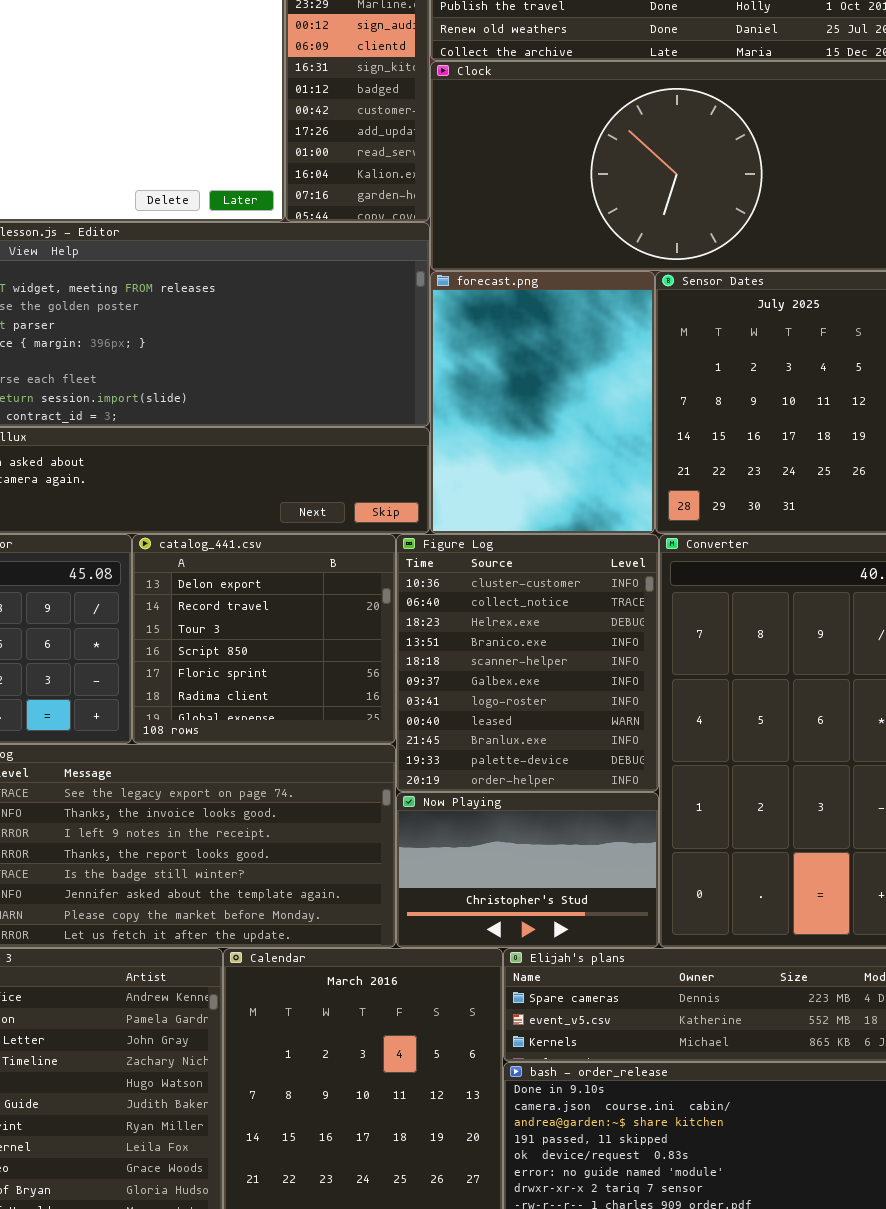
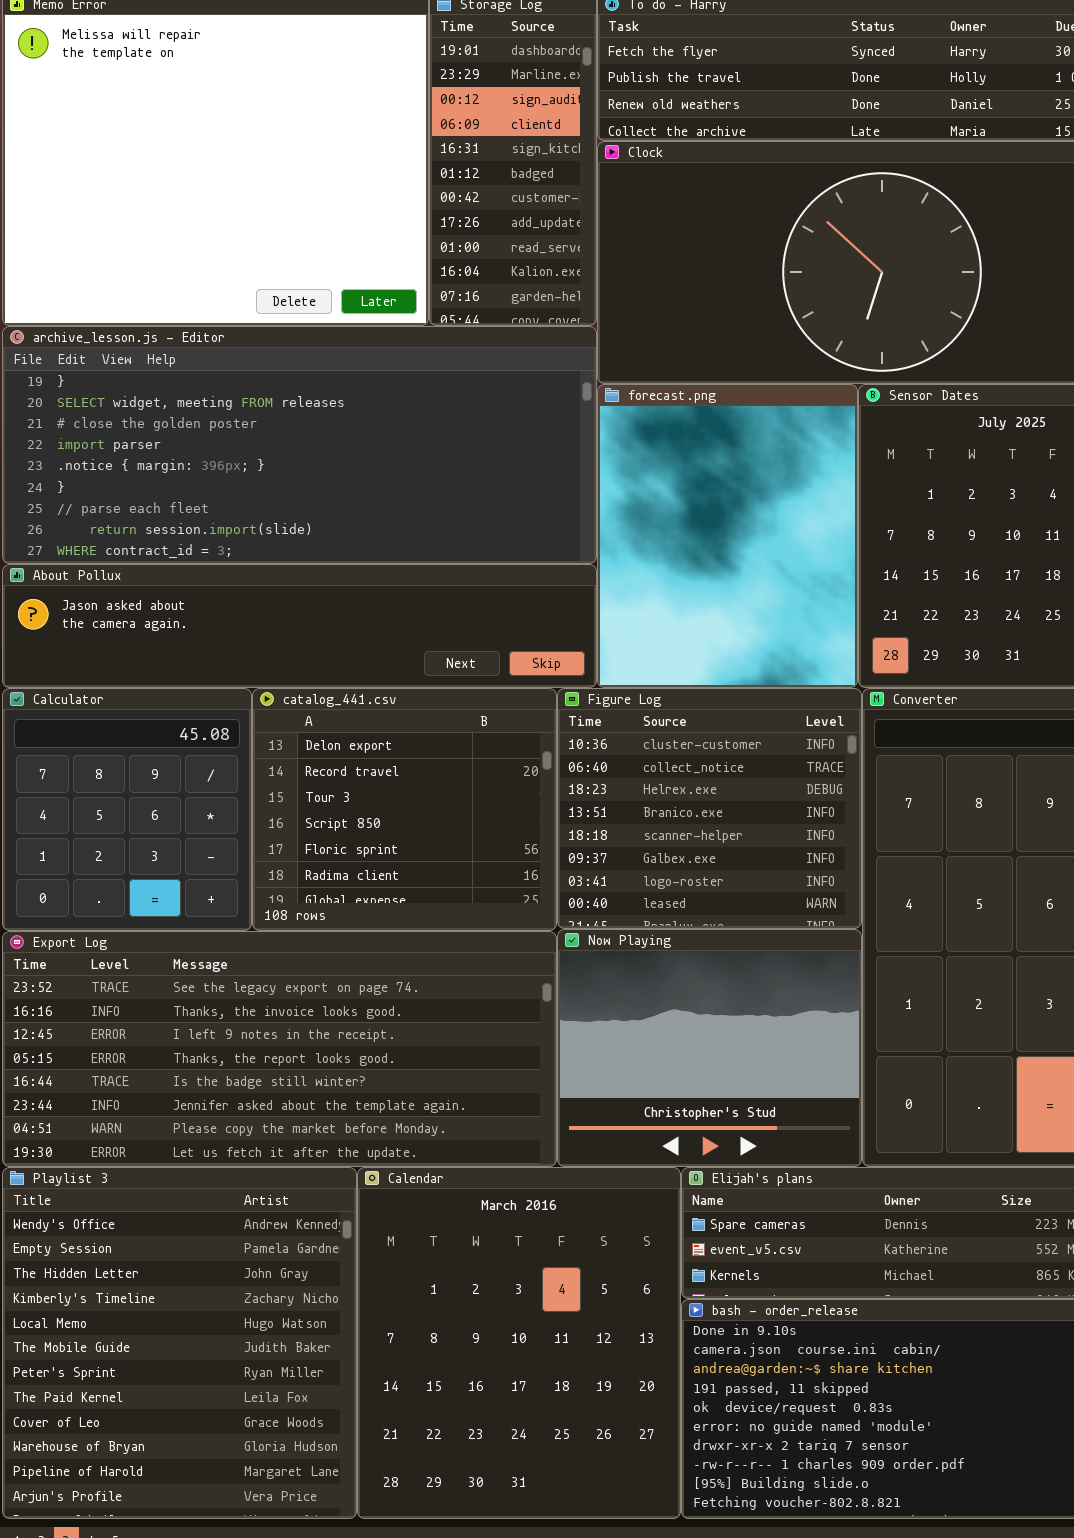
Figure Log: [396,534,659,792] -> [557,688,862,929], resized
Now Playing: [396,792,659,948] -> [557,929,862,1167], resized

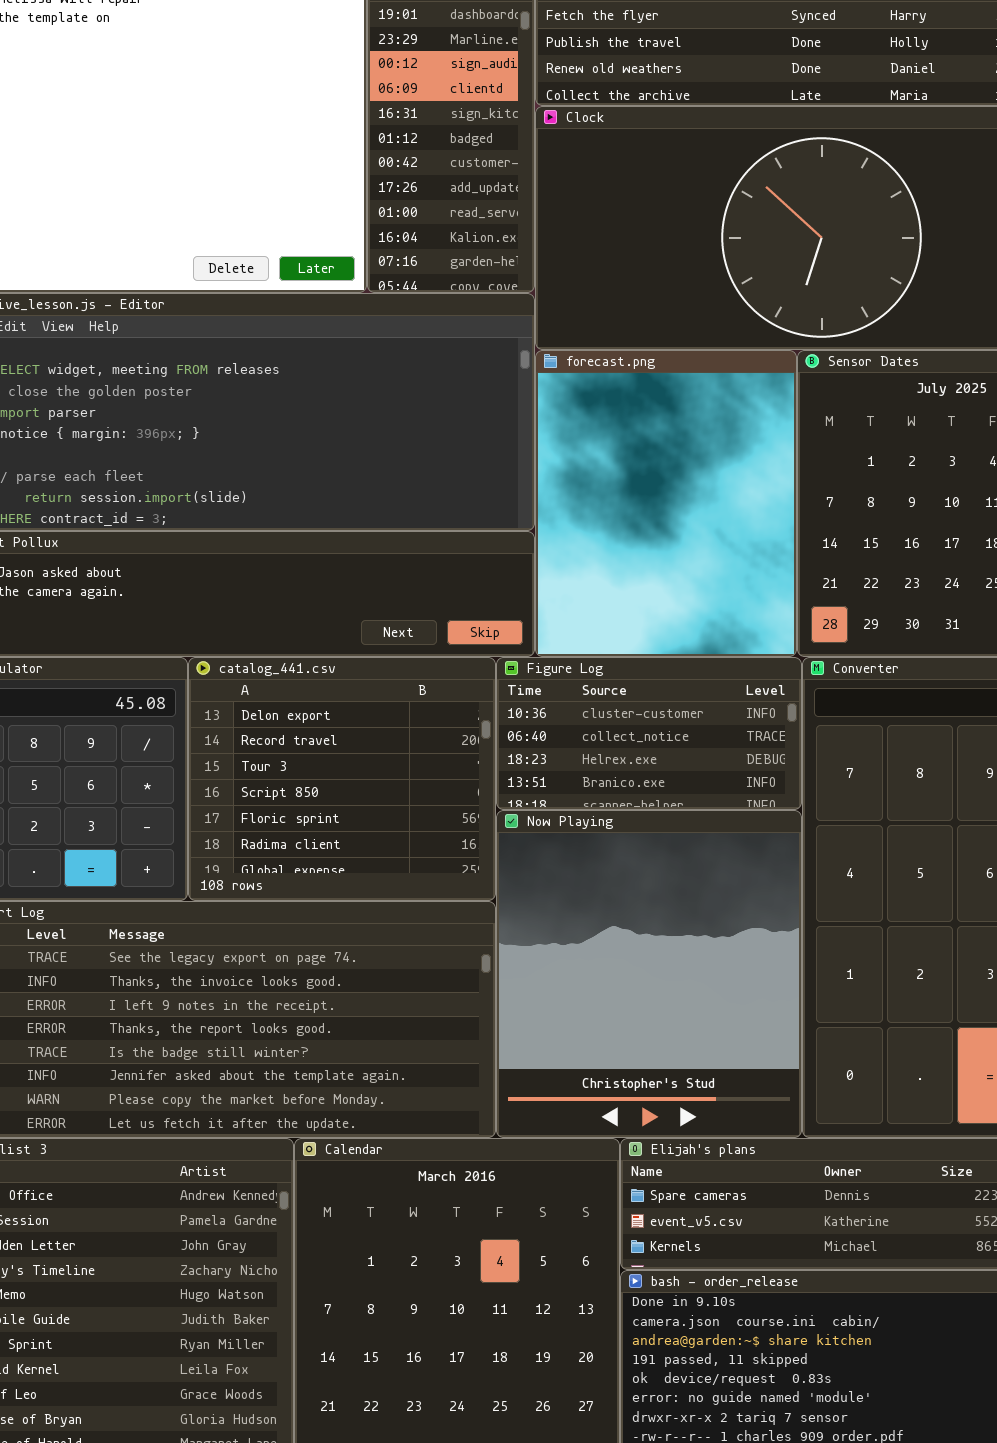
Figure Log: [557,688,862,929] -> [496,657,802,810], resized
Now Playing: [557,929,862,1167] -> [496,810,802,1138], resized

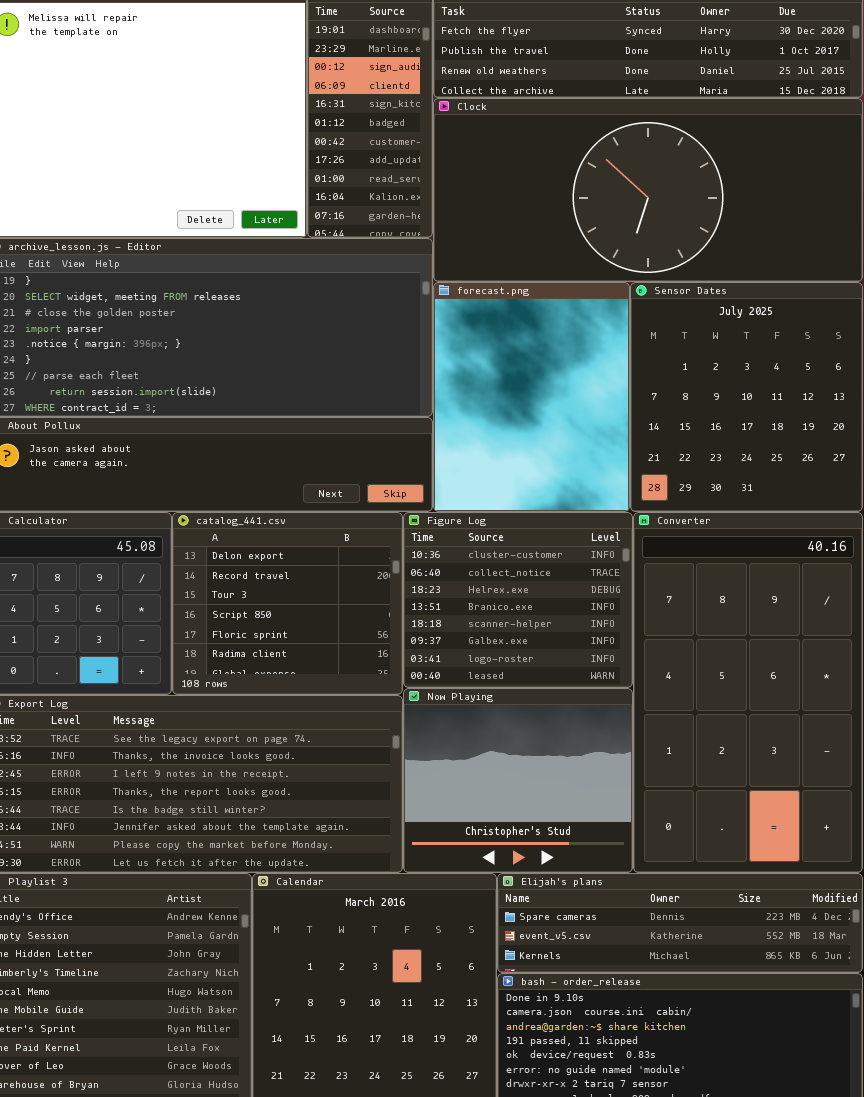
Figure Log: [496,657,802,810] -> [403,512,633,688], resized
Now Playing: [496,810,802,1138] -> [403,688,633,873], resized

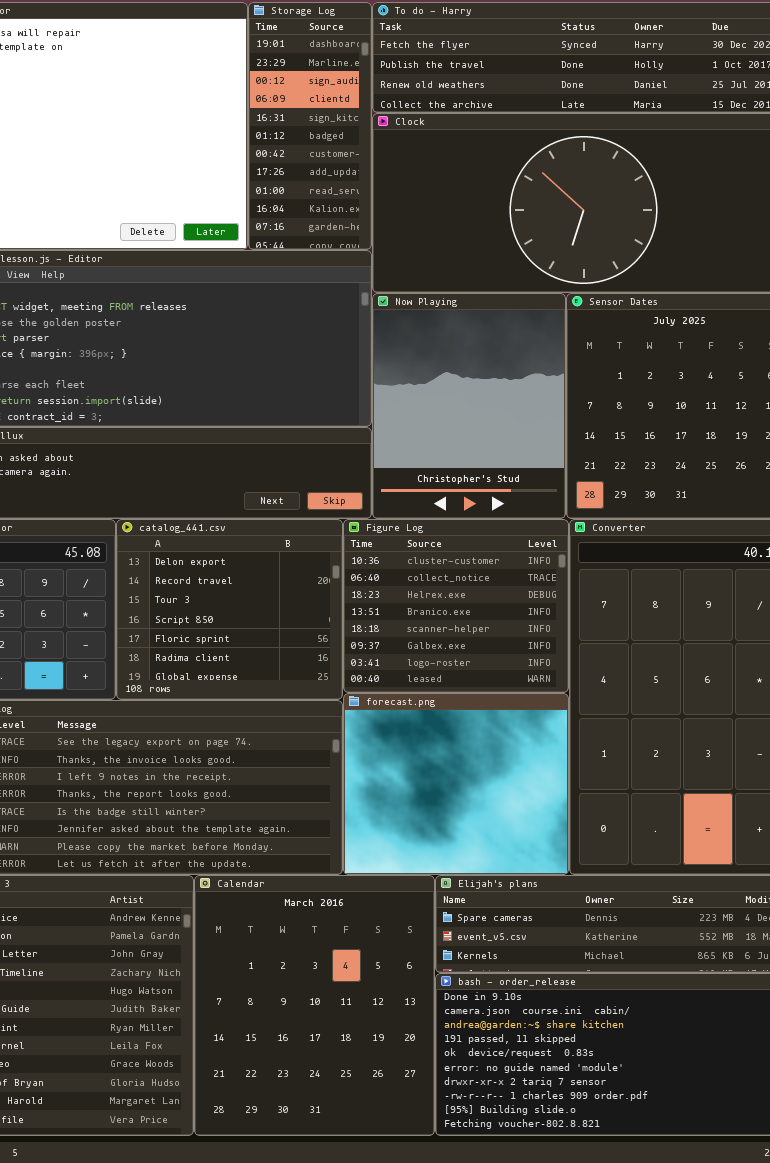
forecast.png: [433,282,630,512] -> [343,693,569,875], moved, resized
Now Playing: [403,688,633,873] -> [372,293,566,519], moved, resized

